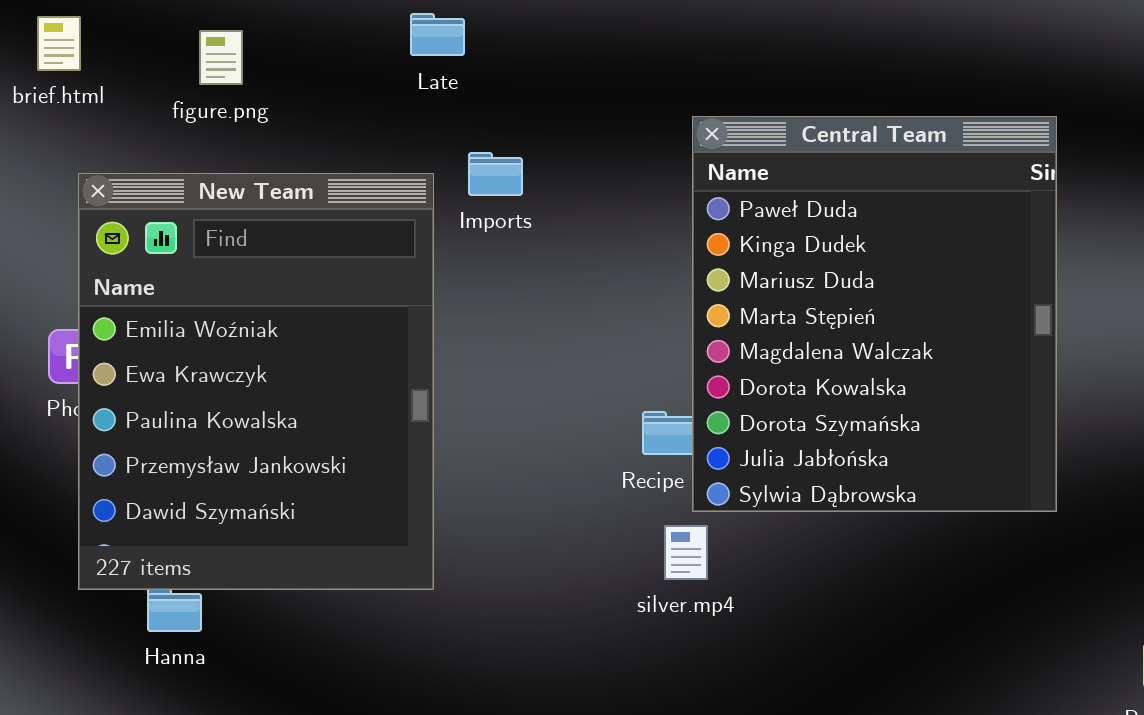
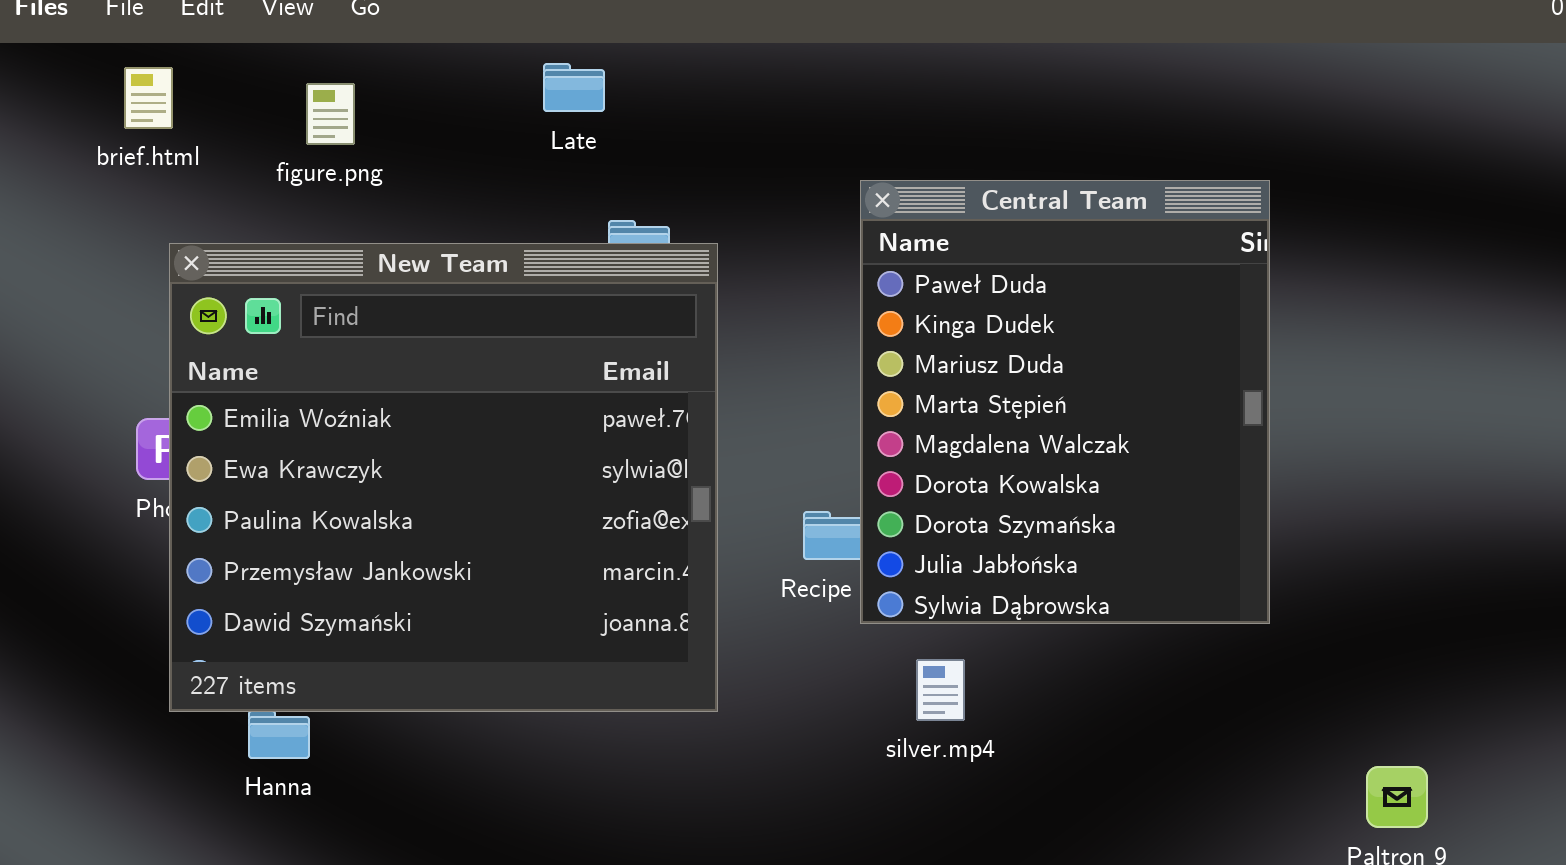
New Team: [78,173,434,590] -> [169,243,718,712], resized
silver.mp4: [664,525,708,580] -> [916,659,965,721], moved

